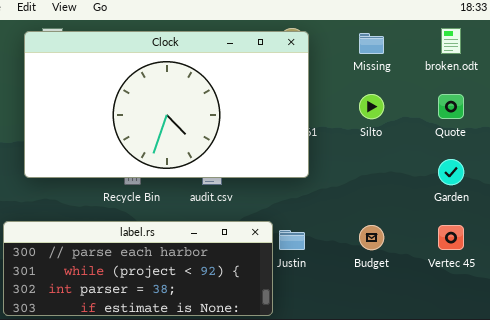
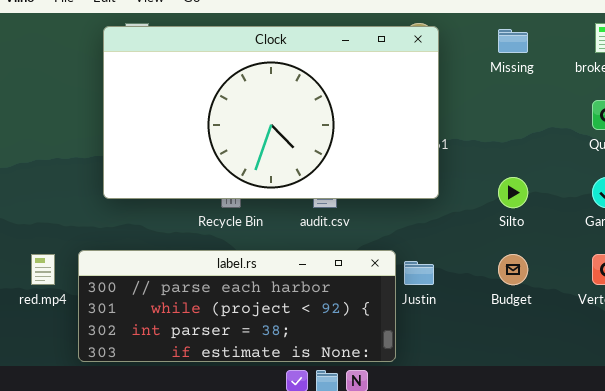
Silto: [359,94,384,119] -> [498,177,528,208], moved

